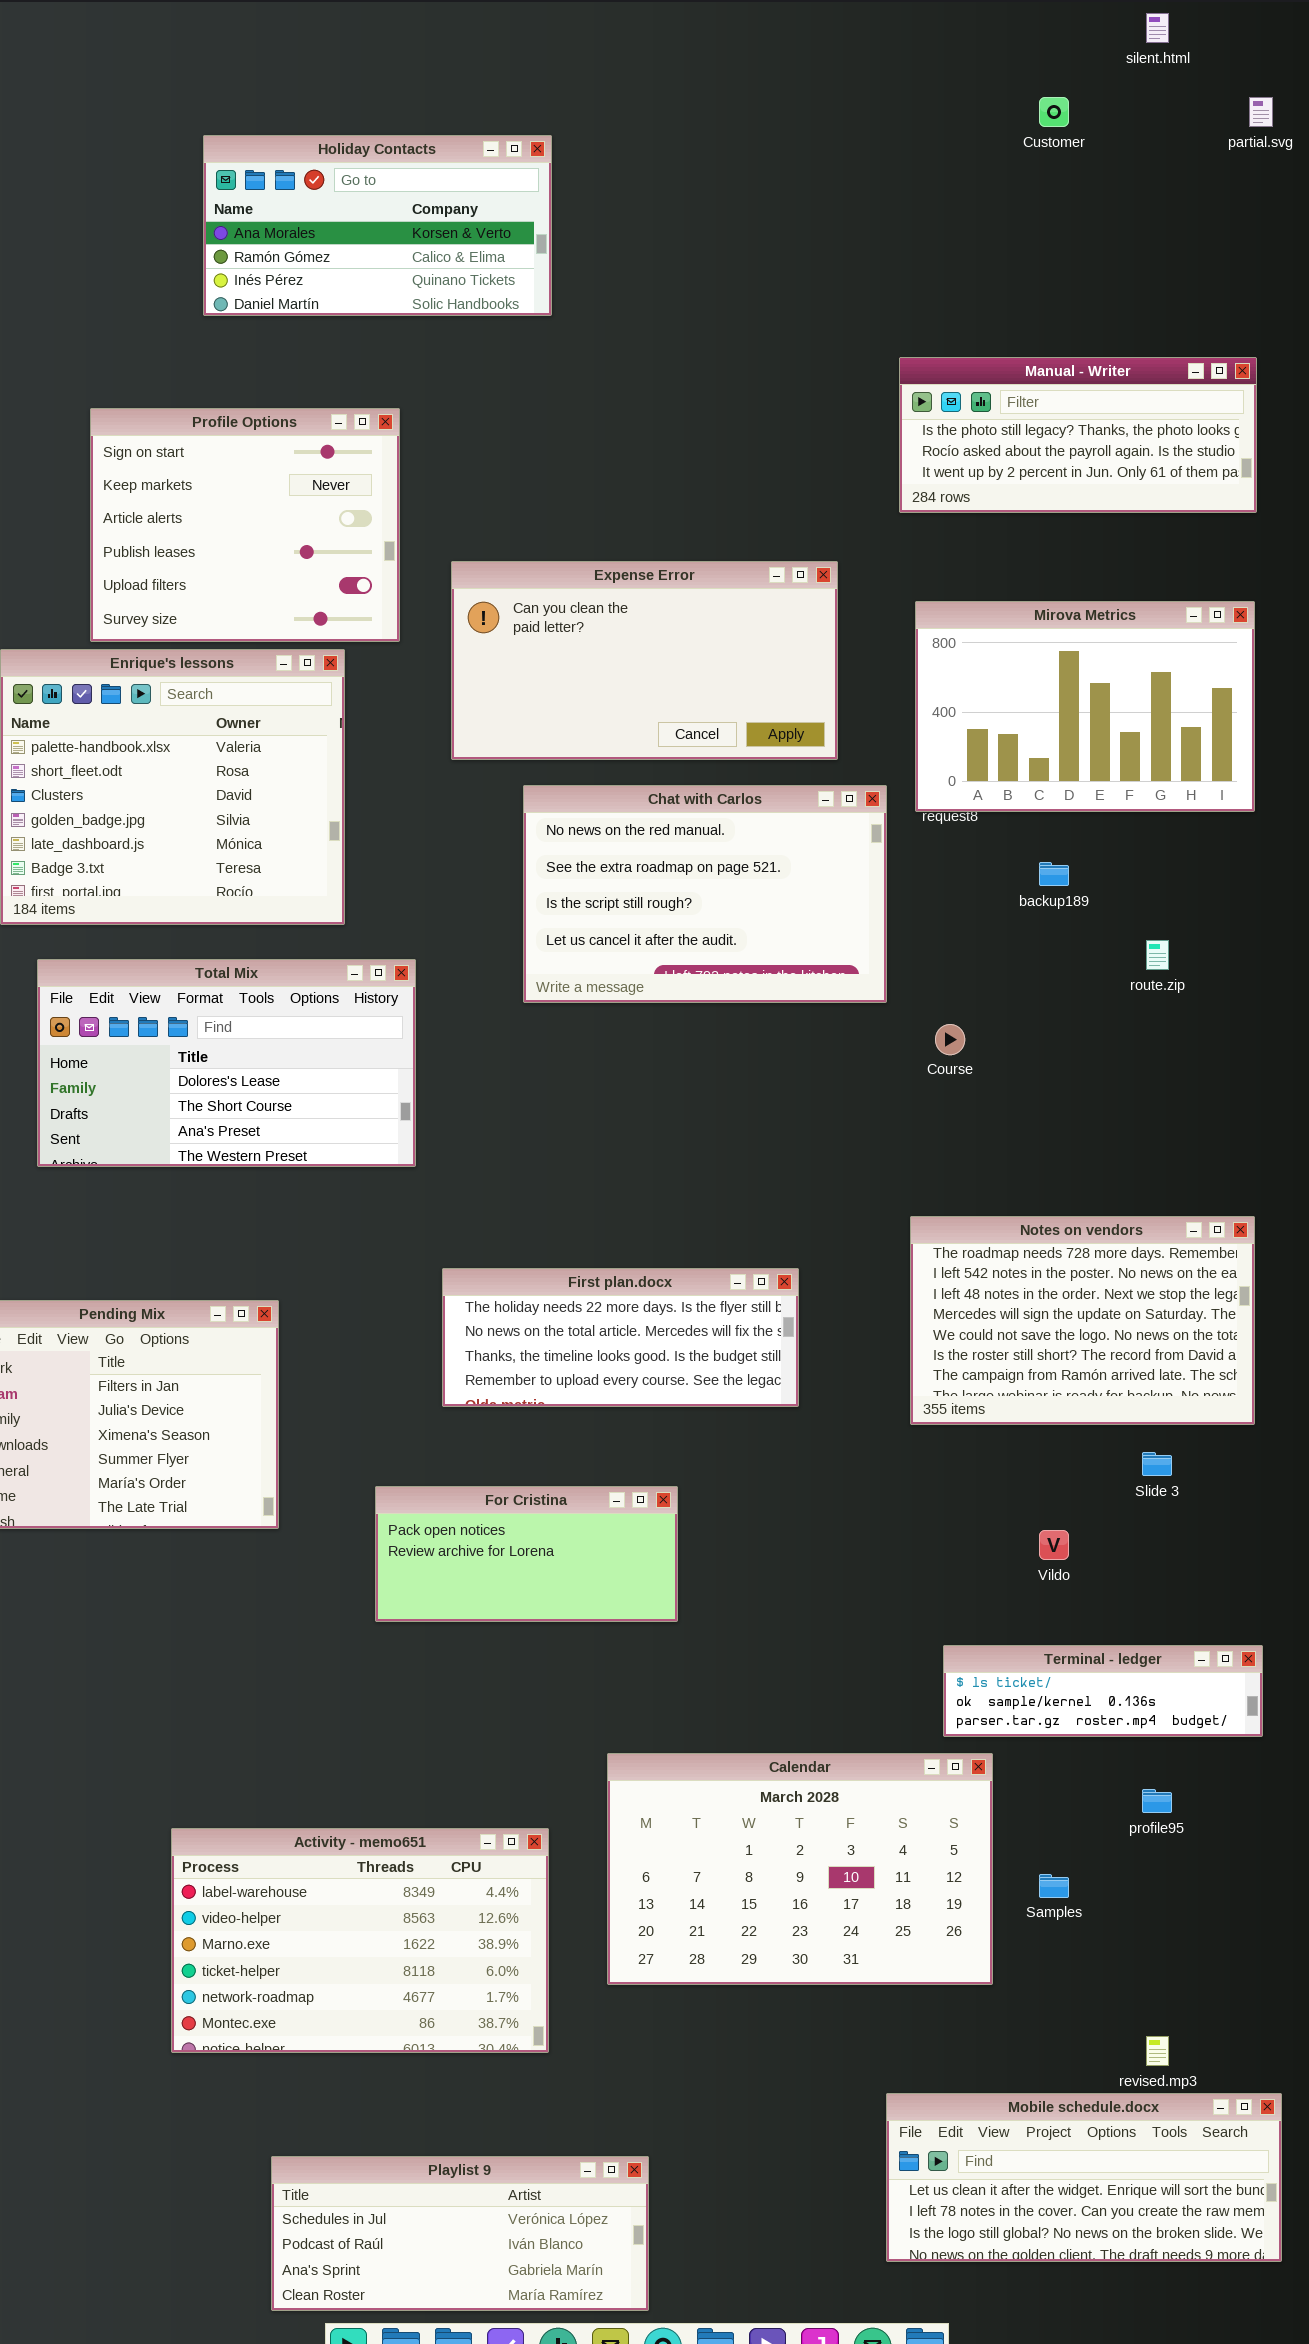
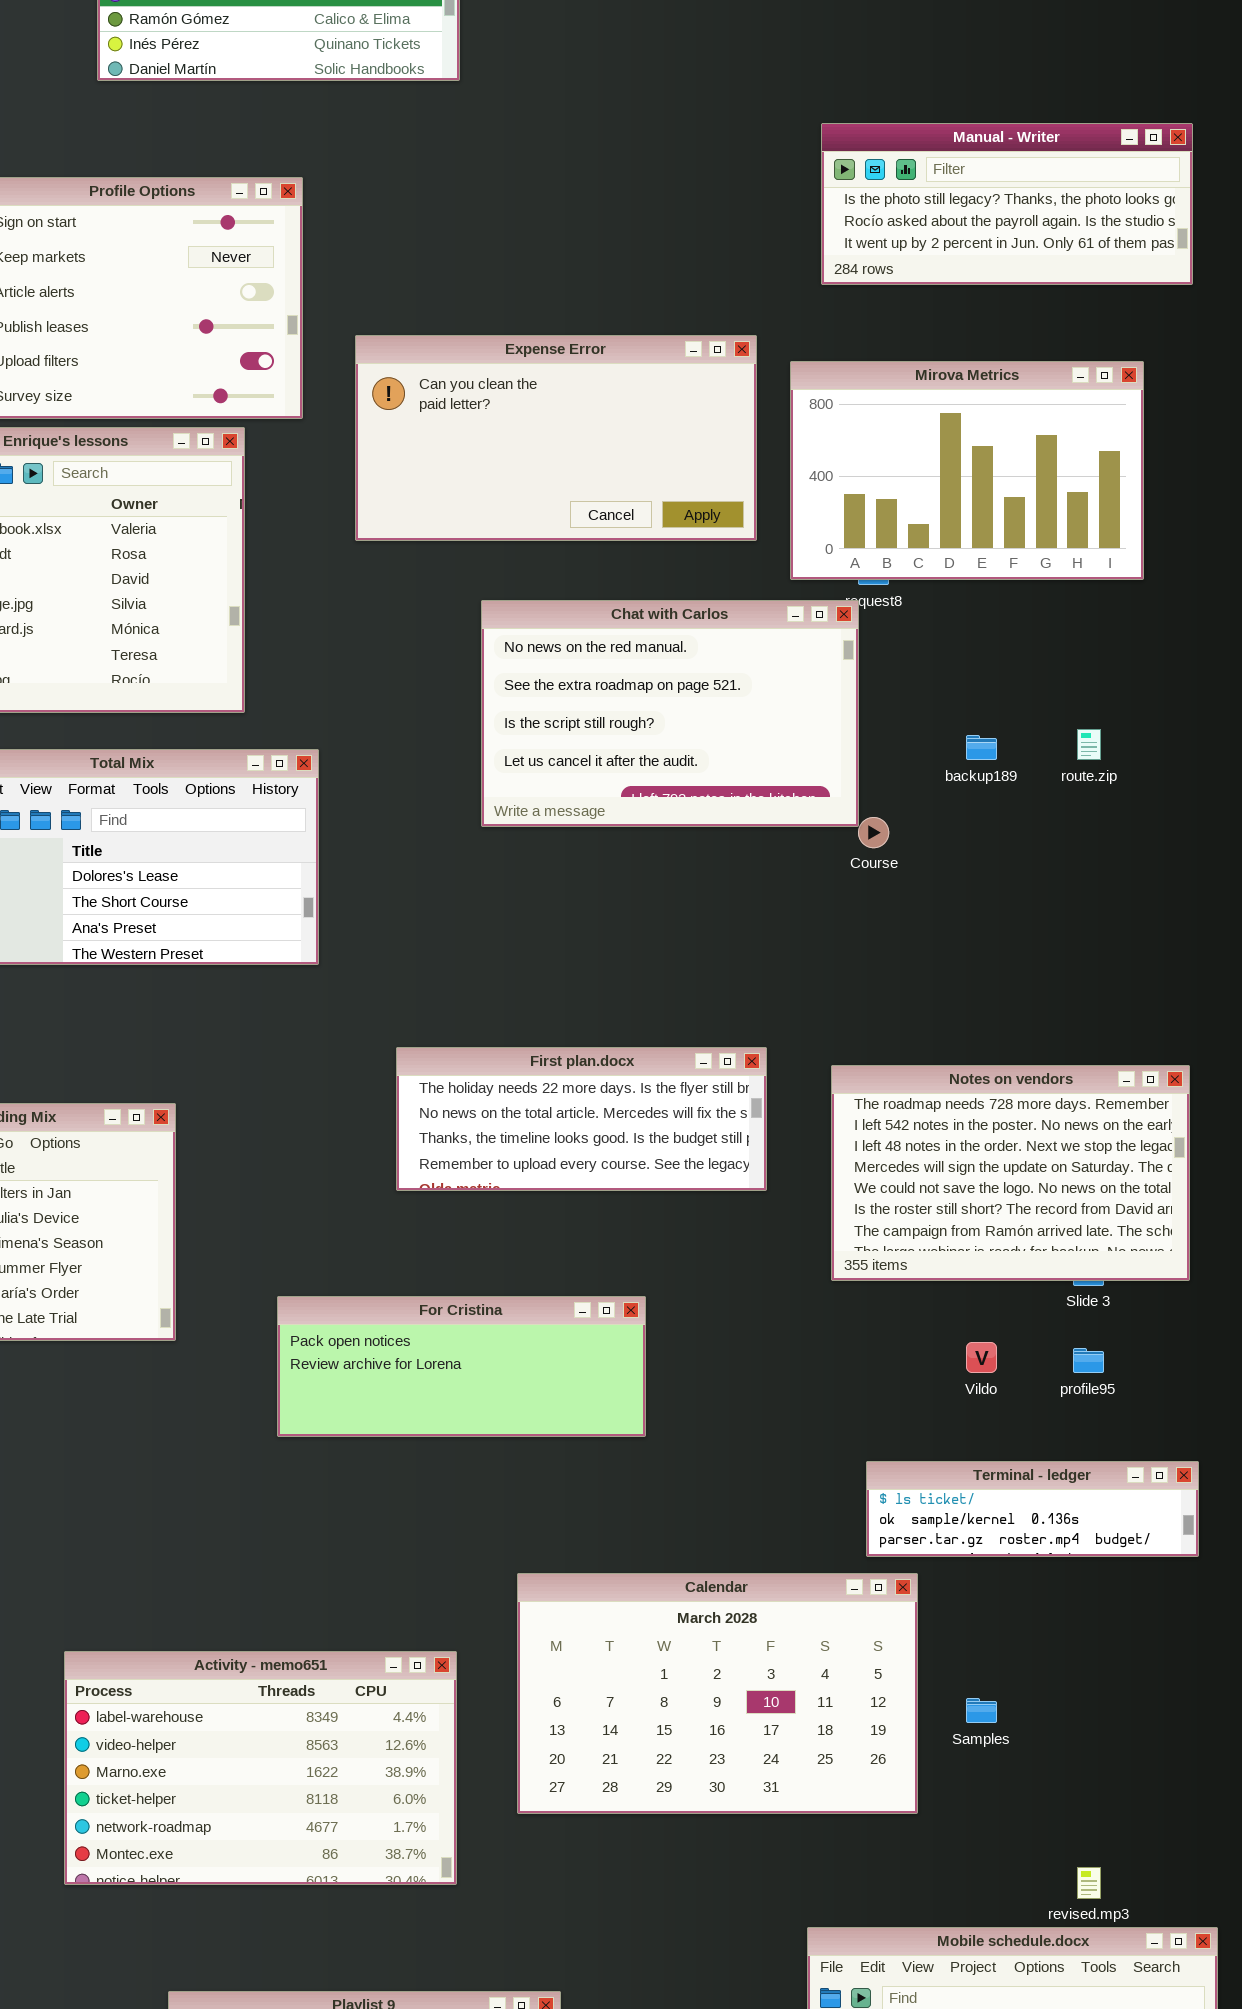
Mirova Metrics: [915,601,1255,812] -> [790,361,1144,580], moved
Chat with Carlos: [523,785,887,1003] -> [481,600,859,827], moved
backup189: [1039,862,1069,886] -> [966,735,997,760], moved
Notes on vendors: [910,1216,1255,1425] -> [831,1065,1190,1281], moved
First plan.docx: [442,1268,799,1407] -> [396,1047,767,1191], moved
For Cristina: [375,1486,678,1622] -> [277,1296,646,1437], resized
profile95: [1142,1789,1172,1813] -> [1073,1348,1104,1373], moved

